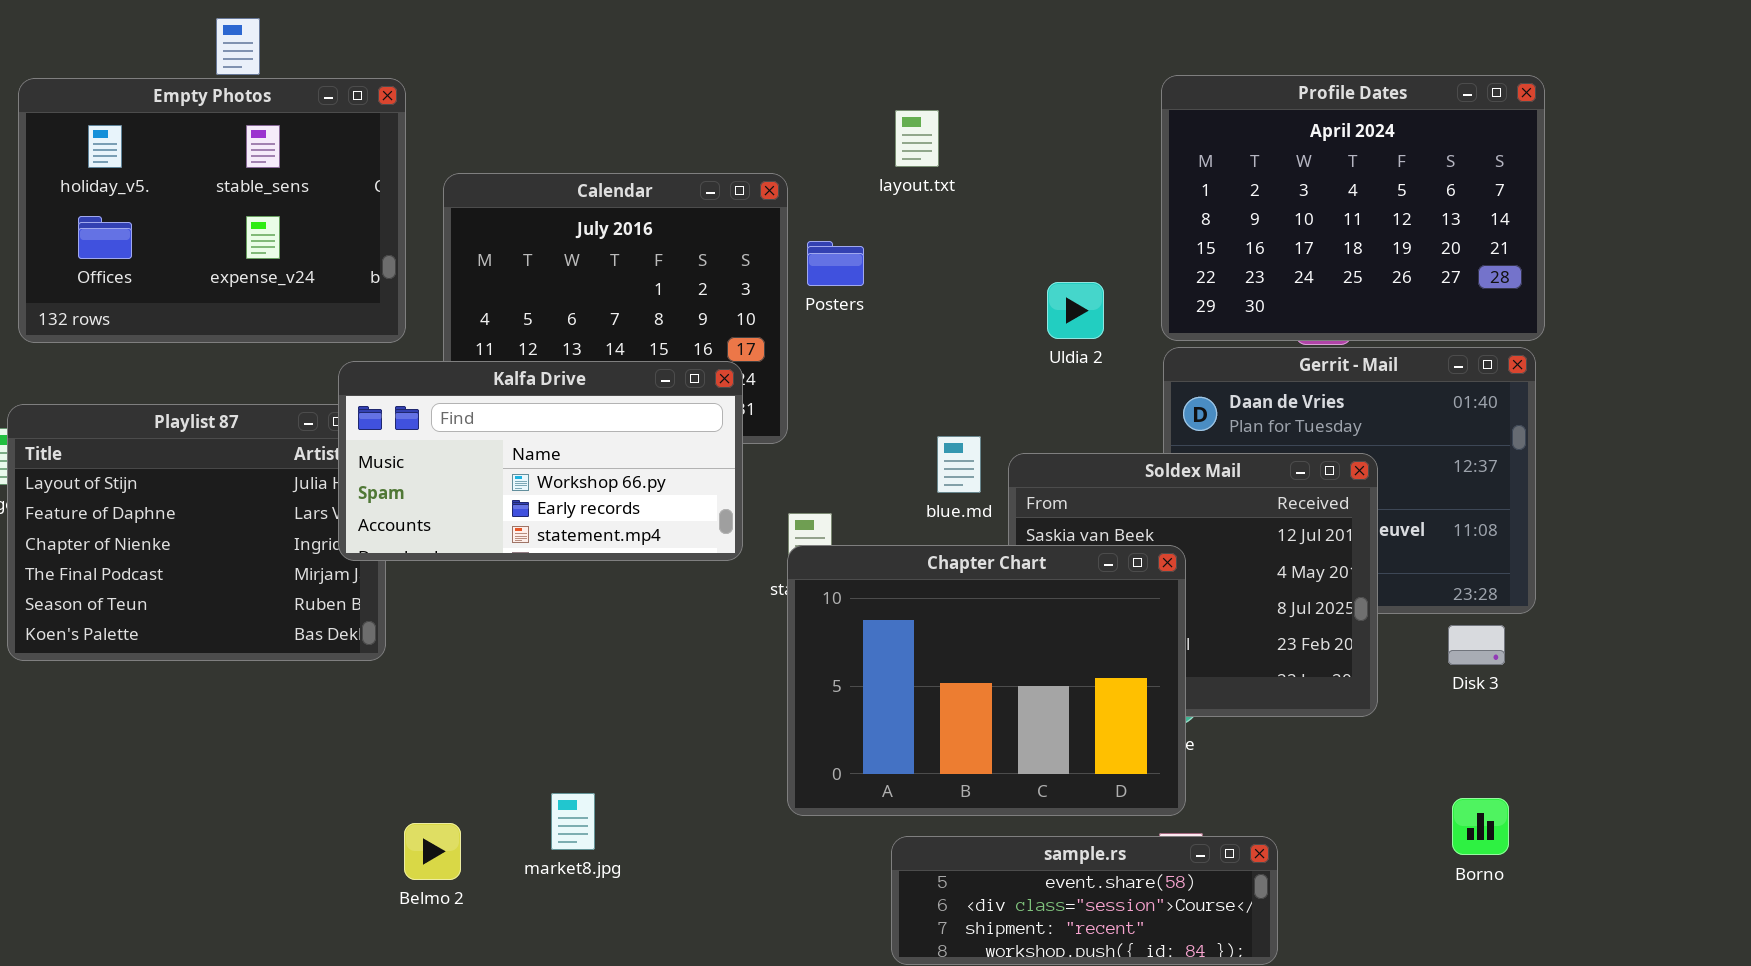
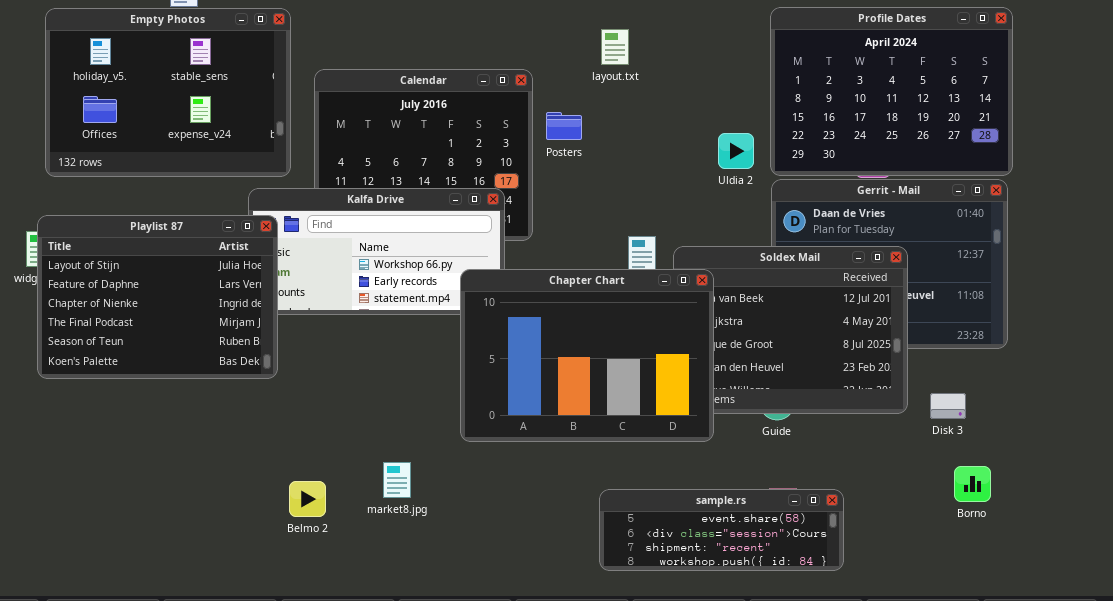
Uldia 2: [1047,282,1104,339] -> [718,133,754,169], moved
Playlist 87: [7,404,386,661] -> [37,215,278,379], raised
Chapter Chart: [787,545,1186,816] -> [460,269,714,442], moved
Disk 3: [1448,625,1505,665] -> [930,393,966,419], moved

